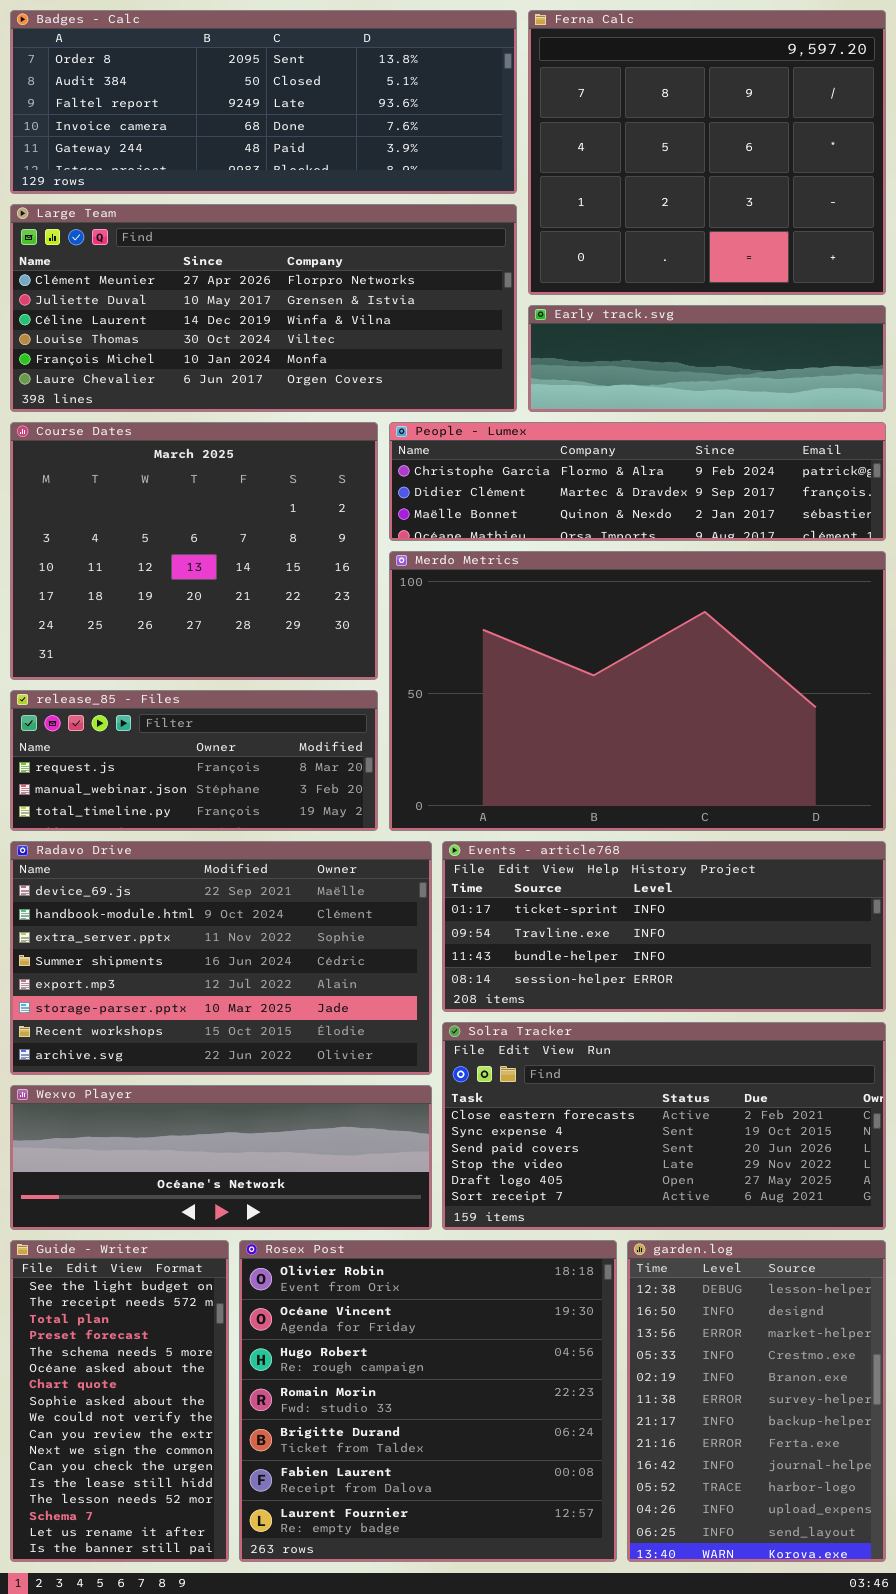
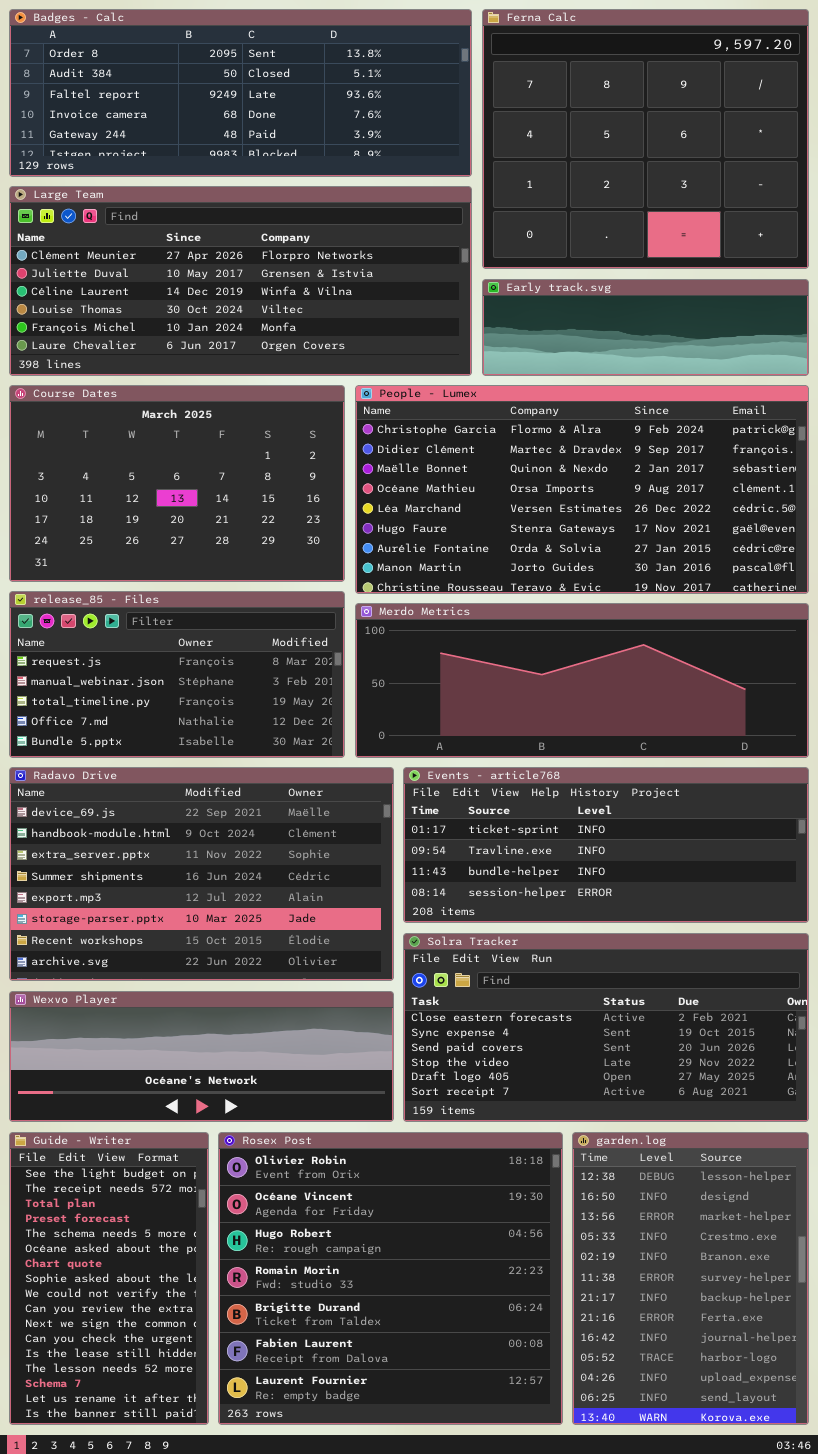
Course Dates: [10,422,378,680] -> [9,385,345,582], resized
People - Lumex: [389,422,886,541] -> [355,385,809,594], resized
Merdo Metrics: [389,551,886,831] -> [355,603,809,758], resized
release_85 - Files: [10,690,378,831] -> [9,591,345,758], resized

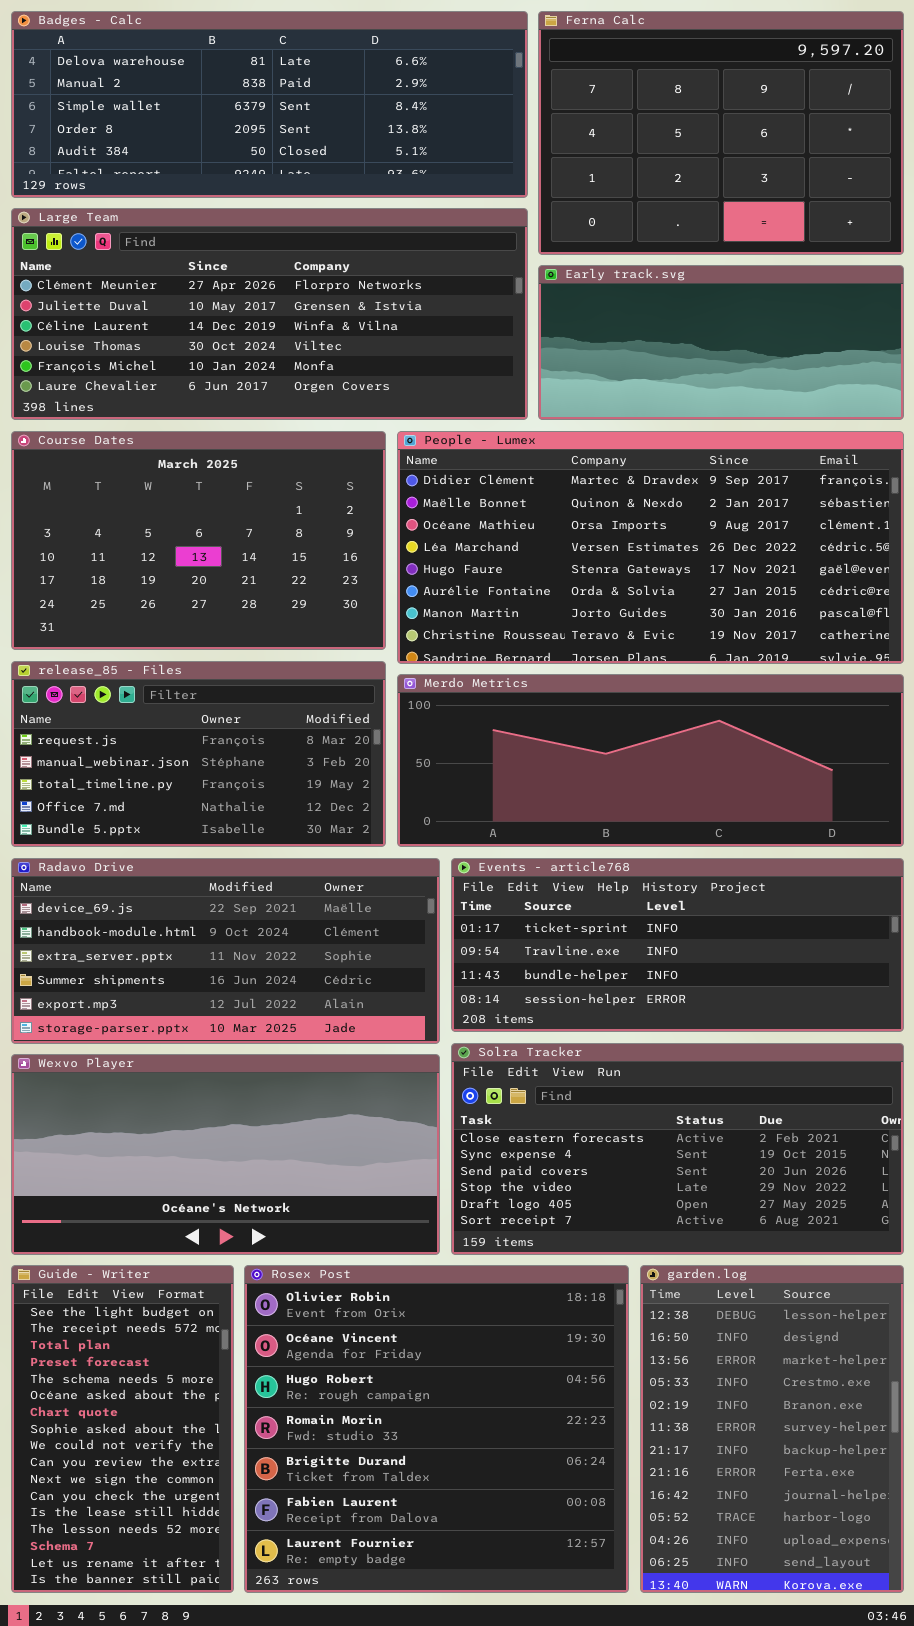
Badges - Calc: [9,9,472,177] -> [11,11,528,198], scrolled up 3 rows
Ferna Calc: [482,9,809,269] -> [538,11,904,255], resized
Early track.svg: [482,279,809,376] -> [538,265,904,420], resized
People - Lumex: [355,385,809,594] -> [397,431,904,664], scrolled down 1 row
Radavo Drive: [9,767,394,981] -> [11,858,440,1044], resized
Wexvo Player: [9,991,394,1122] -> [11,1054,440,1255], resized

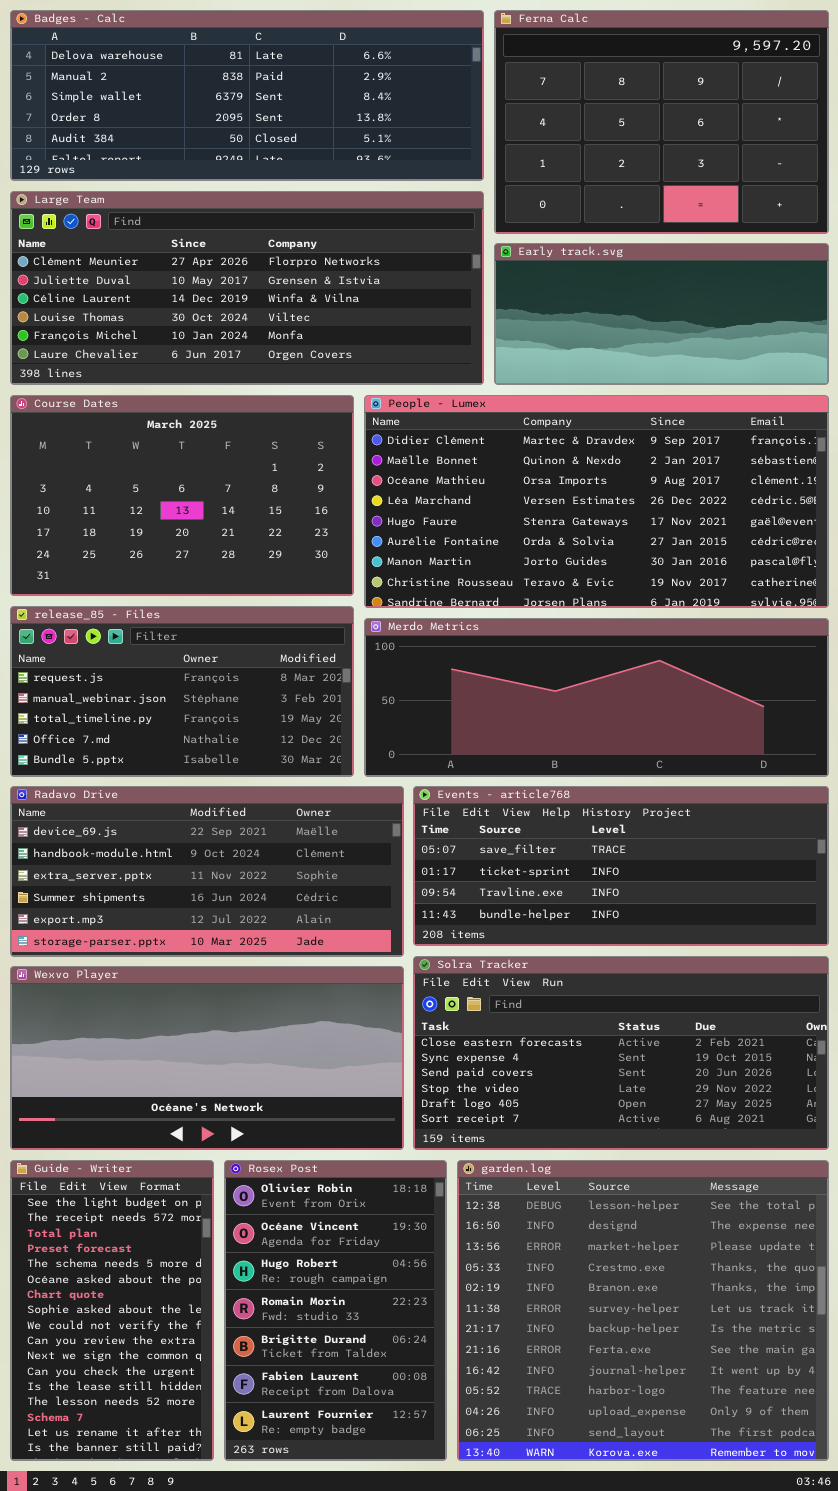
Events - article768: [451,858,904,1032] -> [413,786,829,946], scrolled up 1 row
Rosex Post: [244,1265,629,1593] -> [224,1160,447,1461], resized
garden.log: [640,1265,904,1593] -> [457,1160,829,1461], resized

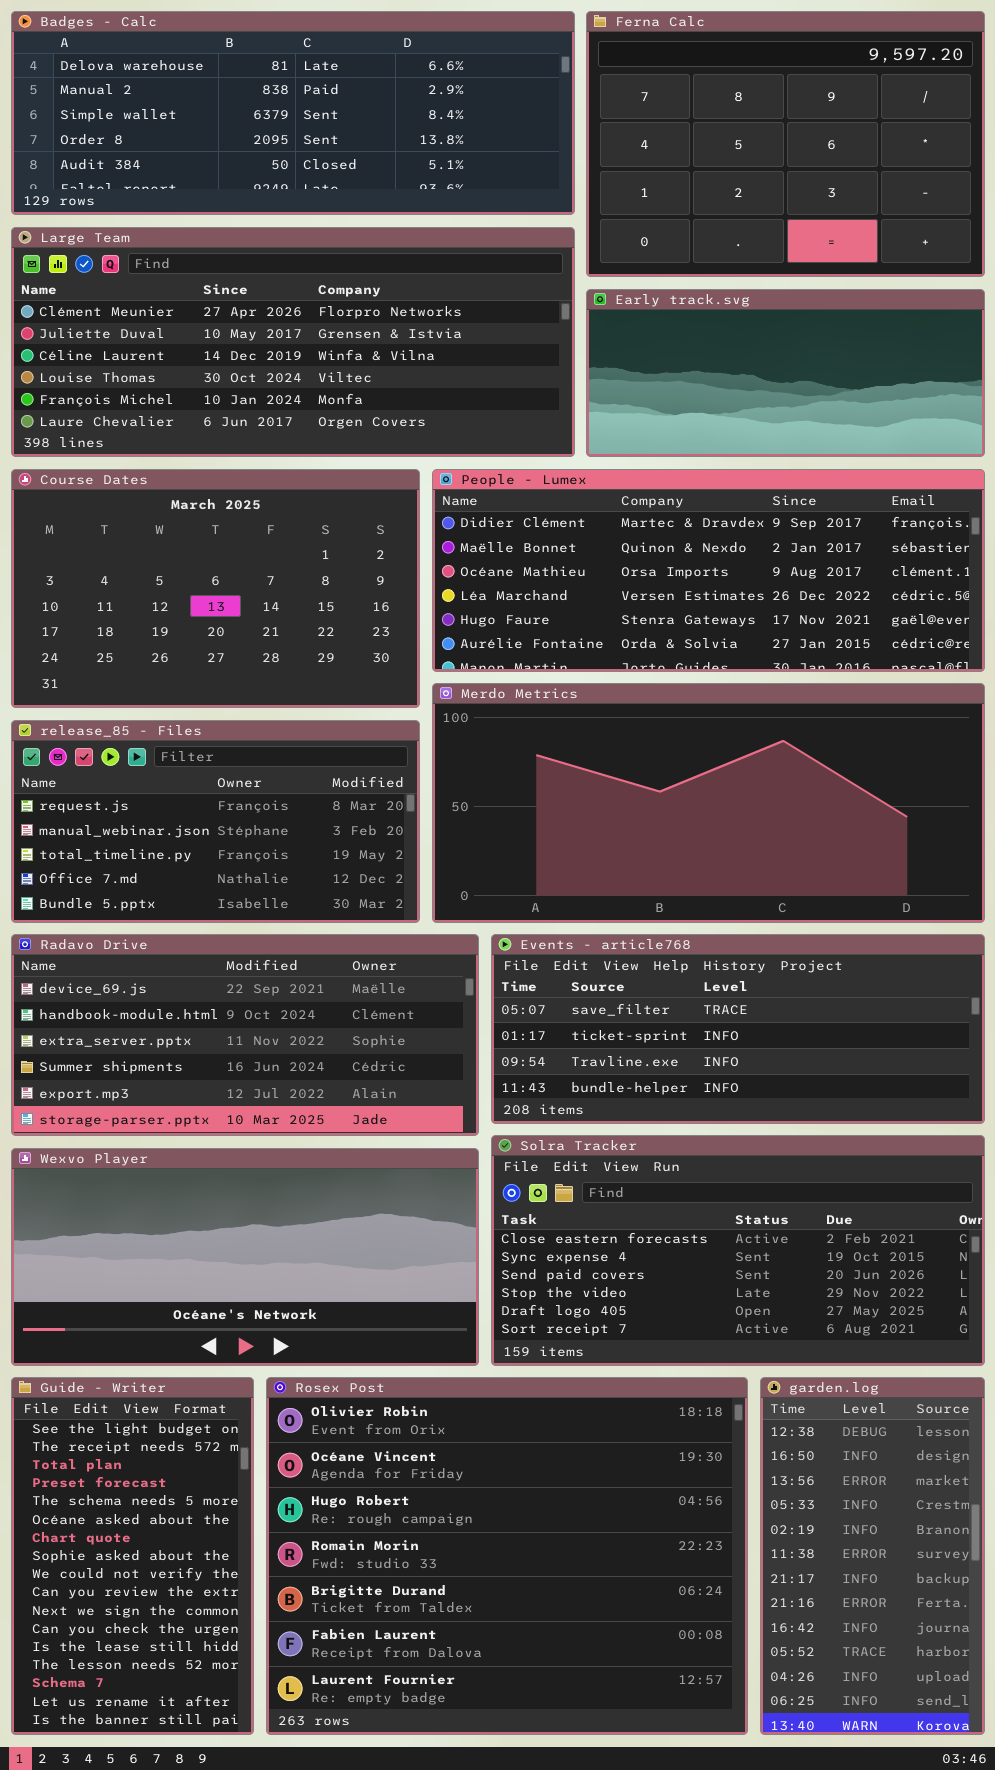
People - Lumex: [364,395,829,608] -> [432,469,985,672], resized
Merdo Metrics: [364,618,829,777] -> [432,683,985,923], resized
Rosex Post: [224,1160,447,1461] -> [266,1377,748,1735], resized
garden.log: [457,1160,829,1461] -> [760,1377,985,1735], resized

